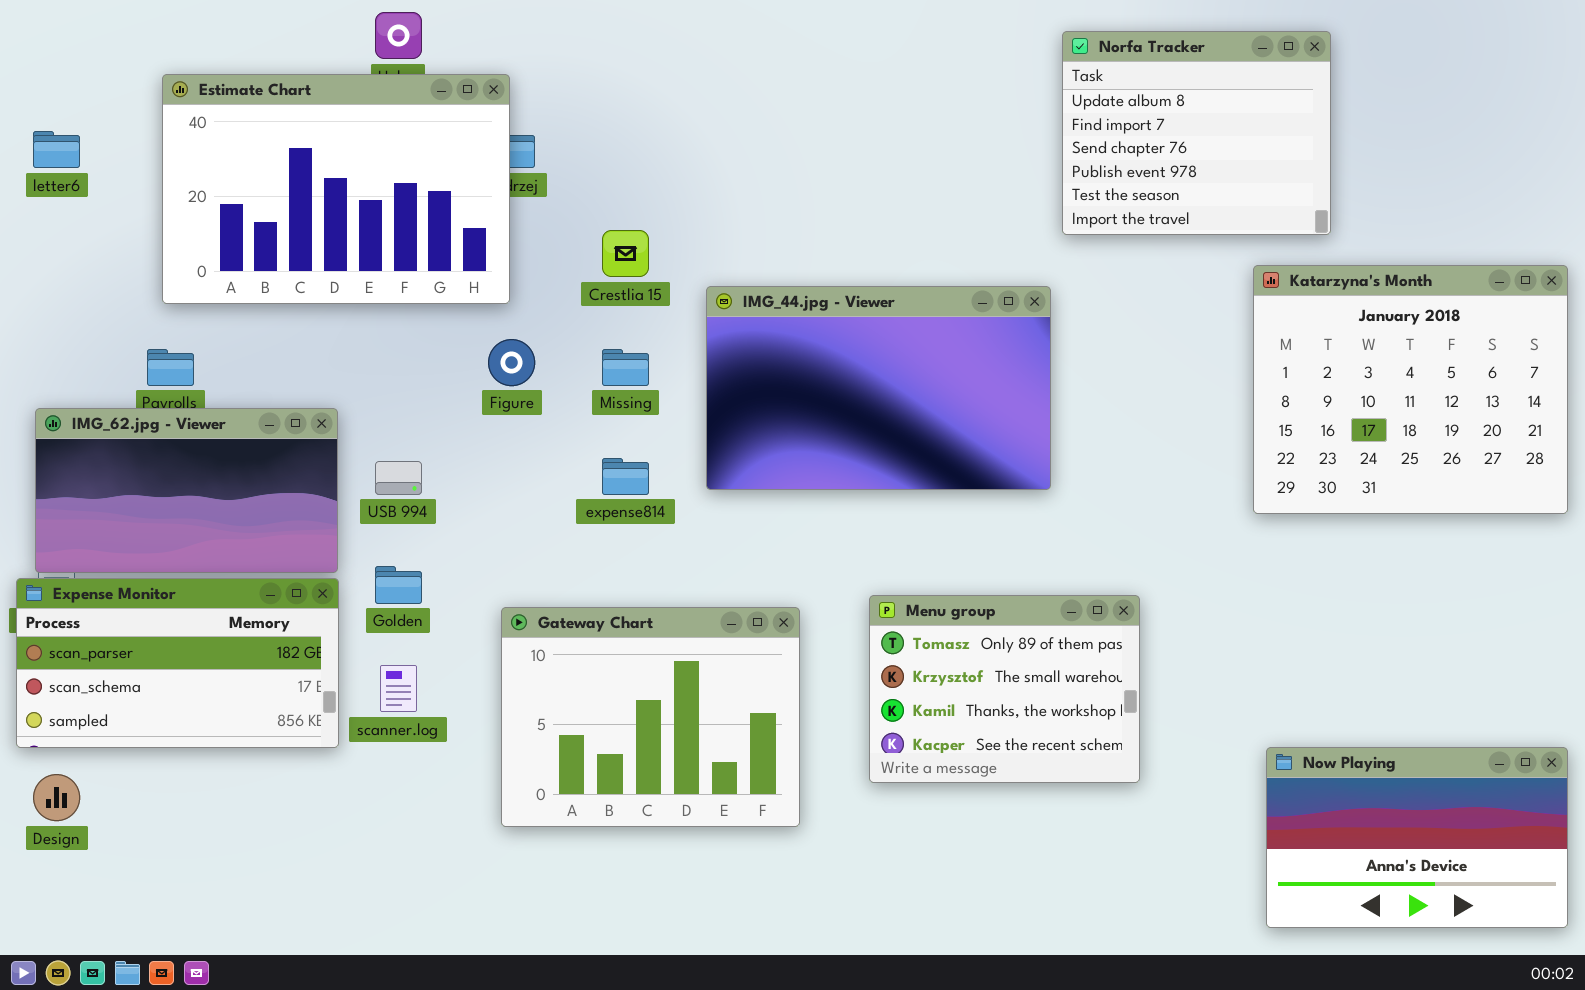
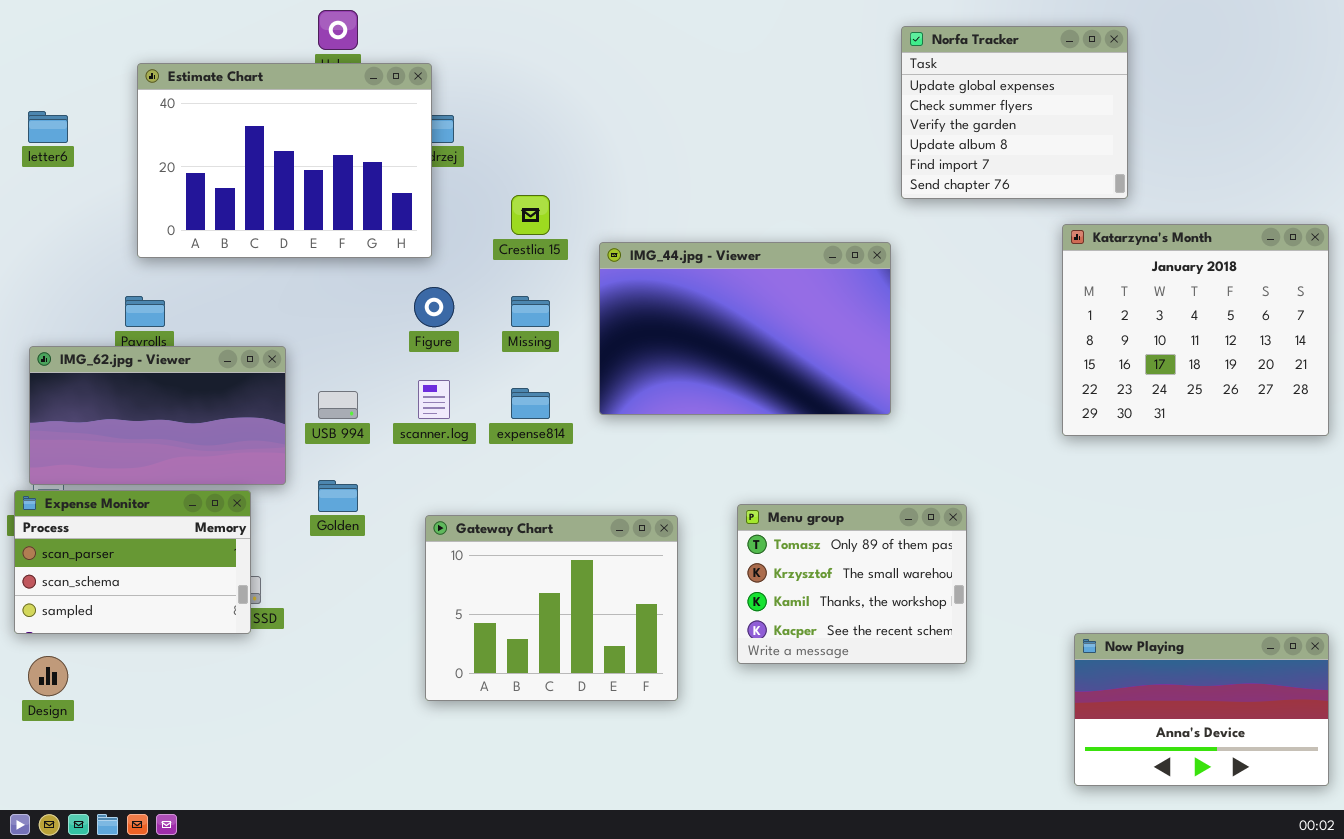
Norfa Tracker: [1062,31,1331,235] -> [901,26,1128,199], scrolled up 3 rows
Expense Monitor: [16,578,339,748] -> [14,490,251,634], resized
scanner.log: [380,665,417,712] -> [418,380,450,419], moved

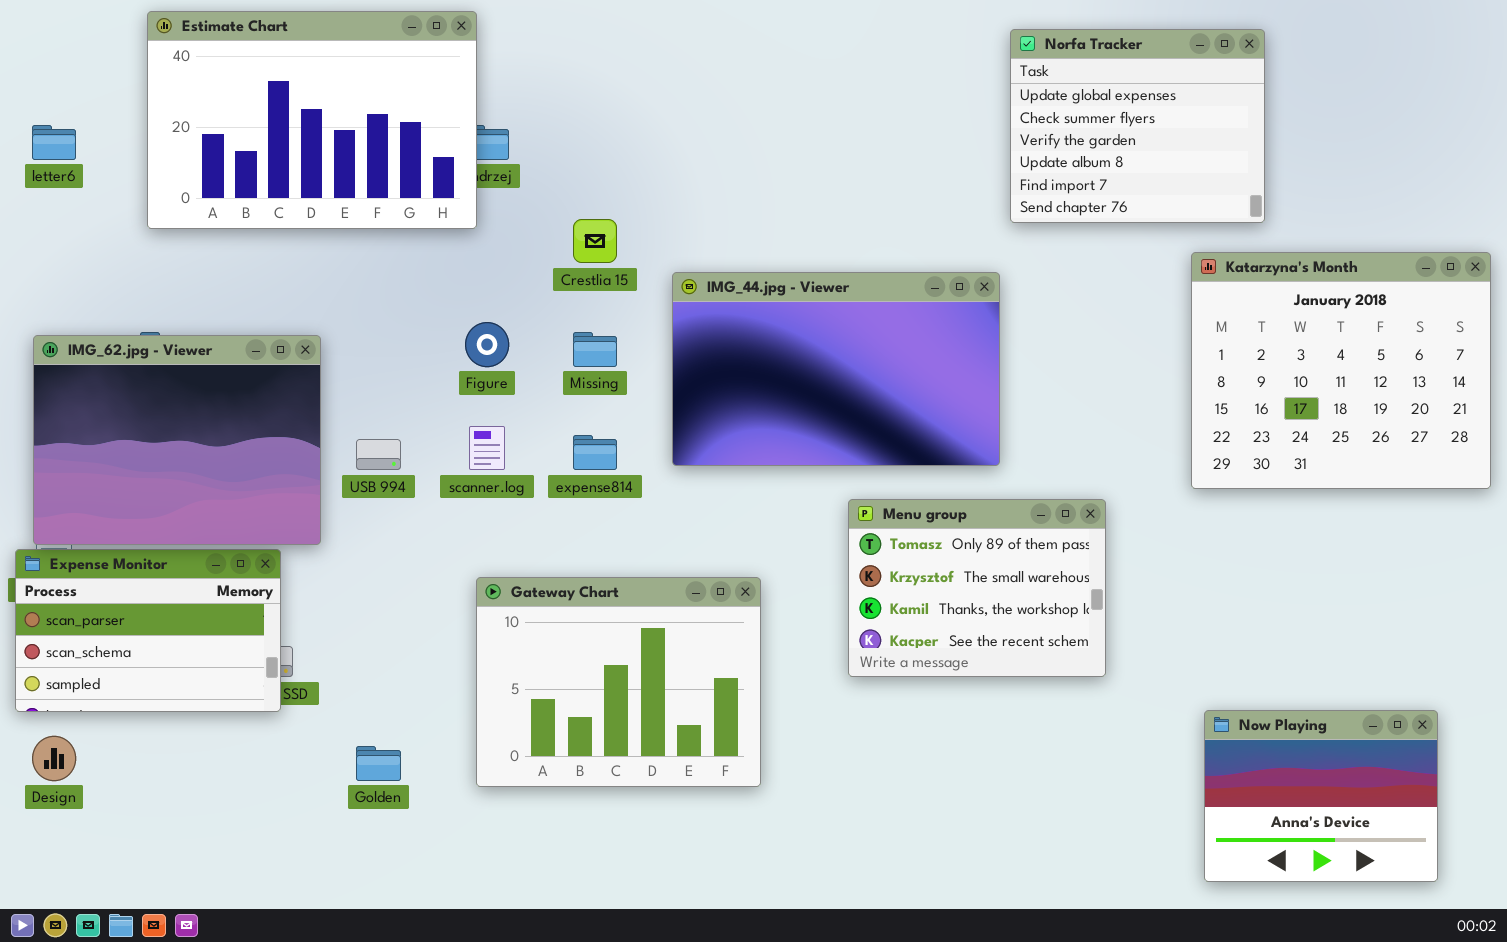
Estimate Chart: [137,63,432,258] -> [147,11,477,229], moved
IMG_62.jpg - Viewer: [29,346,286,485] -> [33,335,321,545], resized
Golden: [318,480,358,512] -> [356,746,401,781], moved
Menu group: [737,504,967,664] -> [848,499,1106,677], moved
Now Playing: [1074,633,1329,786] -> [1204,710,1438,882], resized

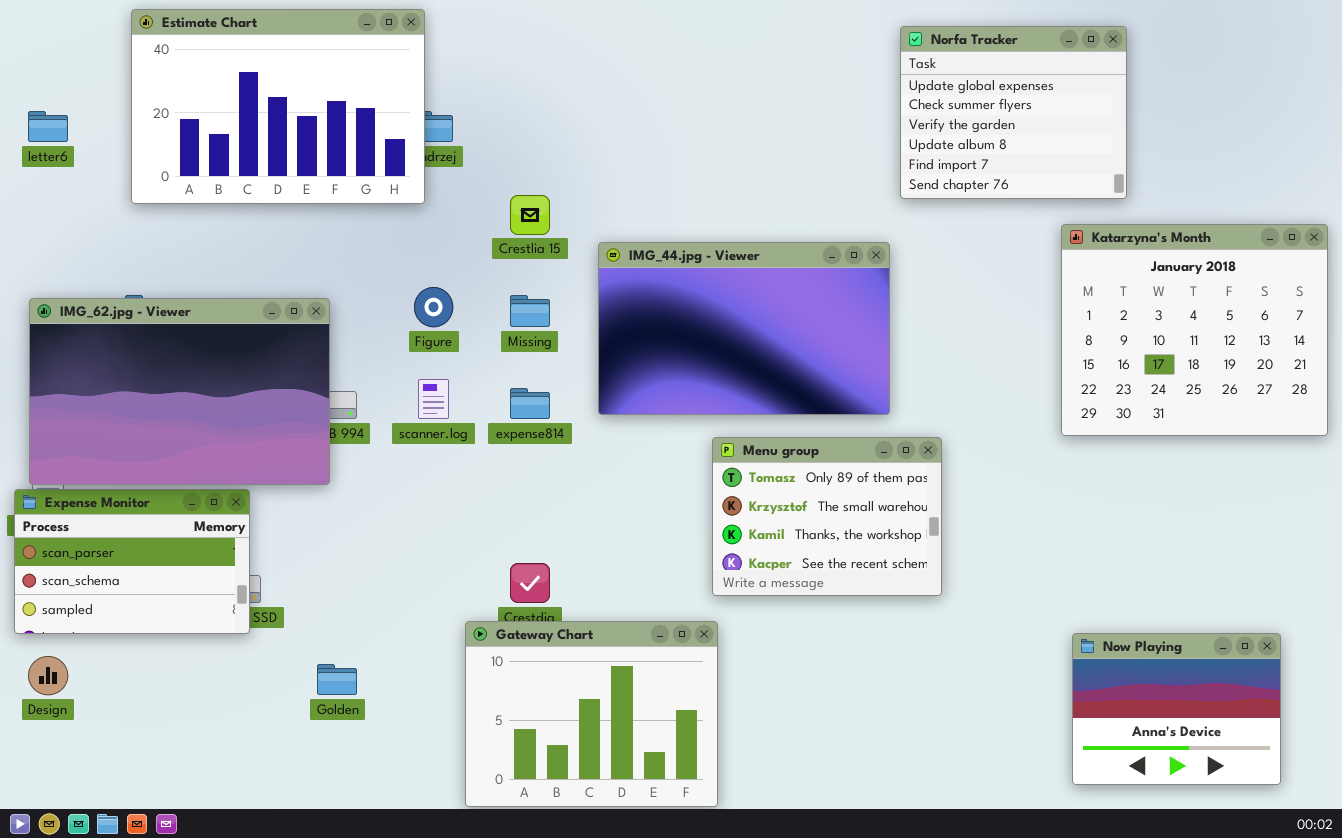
IMG_62.jpg - Viewer: [33,335,321,545] -> [29,298,330,485], resized
Menu group: [848,499,1106,677] -> [712,437,942,596], moved
Gateway Chart: [476,577,761,787] -> [465,621,718,807], moved

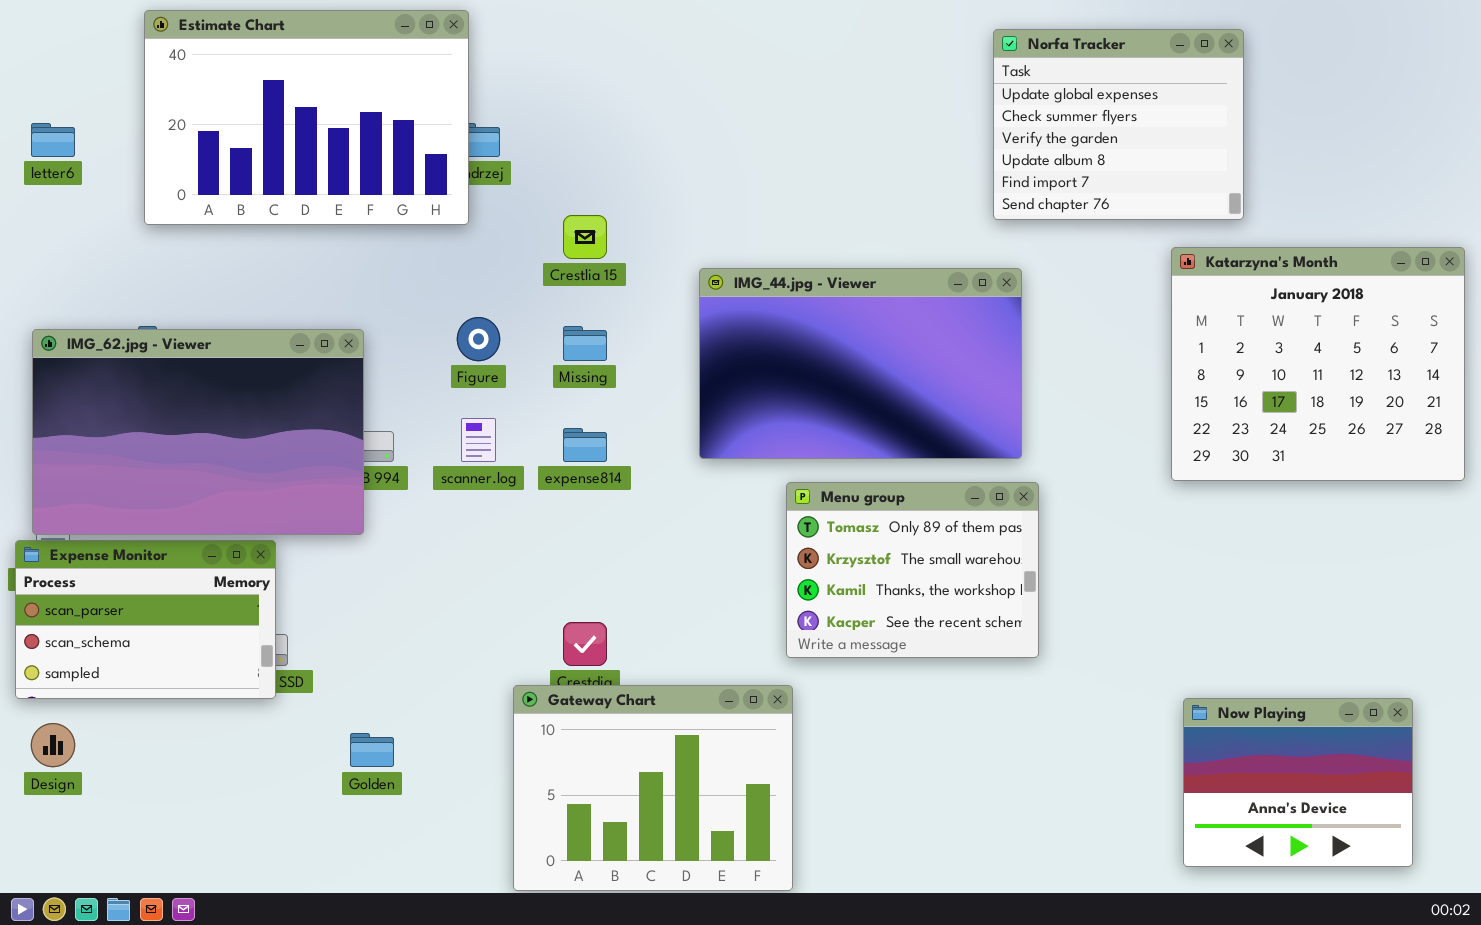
IMG_44.jpg - Viewer: [598,242,890,415] -> [699,268,1022,459], moved

